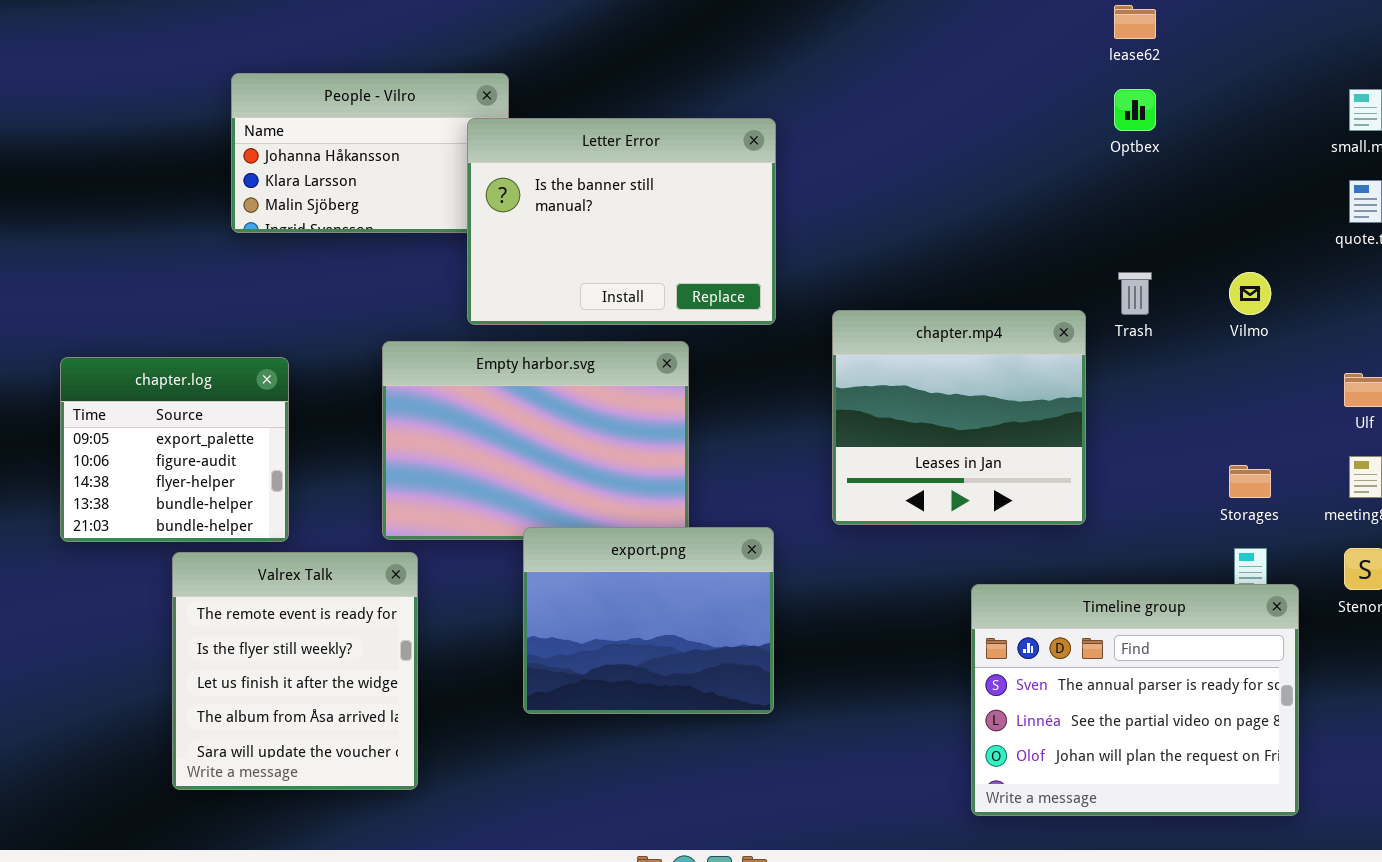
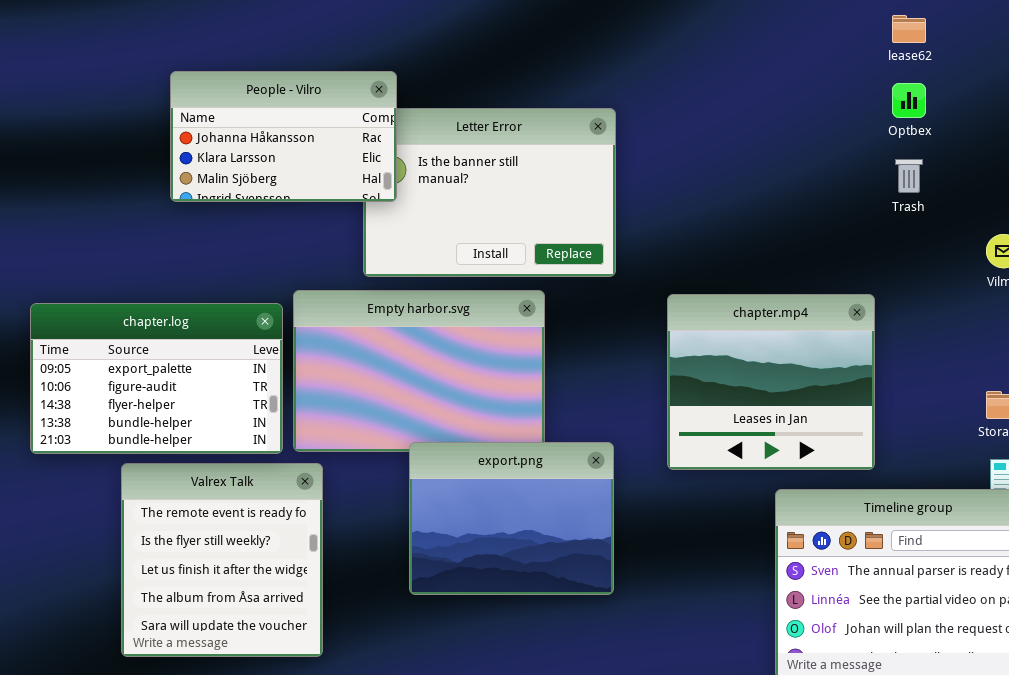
People - Vilro: [231,73,509,233] -> [170,71,397,202], raised
Trash: [1118,272,1152,315] -> [895,159,923,193], moved
chapter.mp4: [832,310,1086,525] -> [667,294,875,470], moved
chapter.log: [60,357,289,542] -> [30,303,283,454], resized

